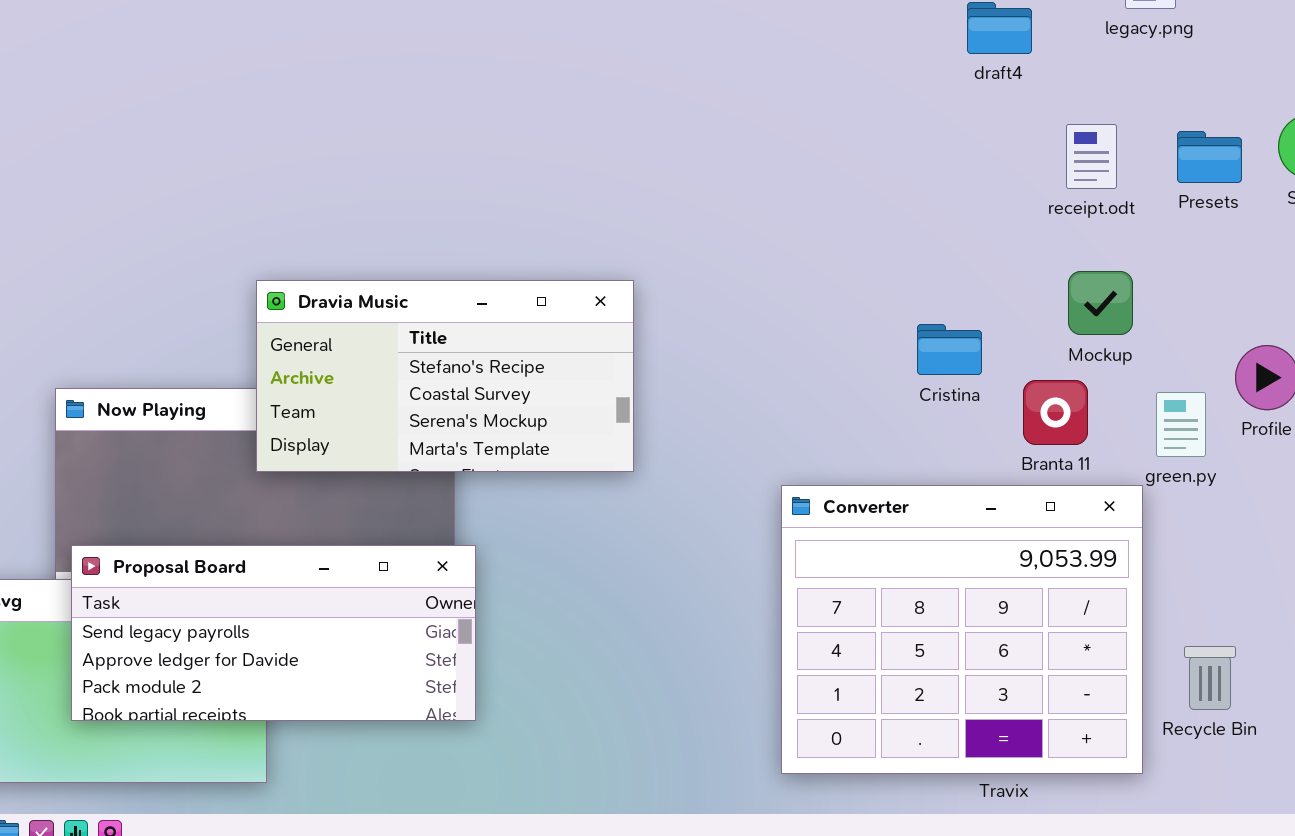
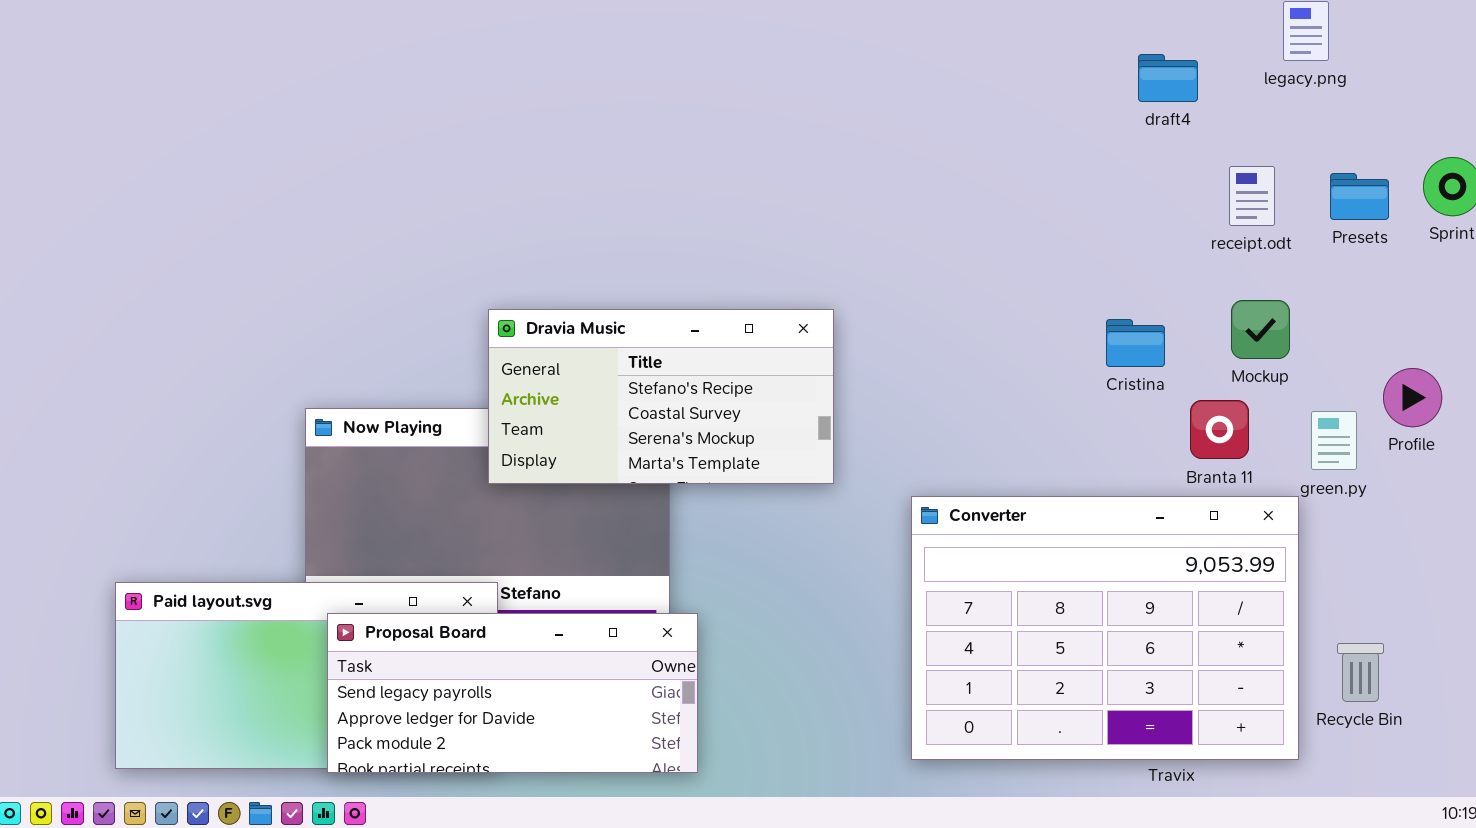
Cristina: [917,324,982,375] -> [1106,319,1165,367], moved
Converter: [781,485,1143,774] -> [911,496,1299,760], resized
Proposal Board: [71,545,476,721] -> [327,613,698,773], moved

